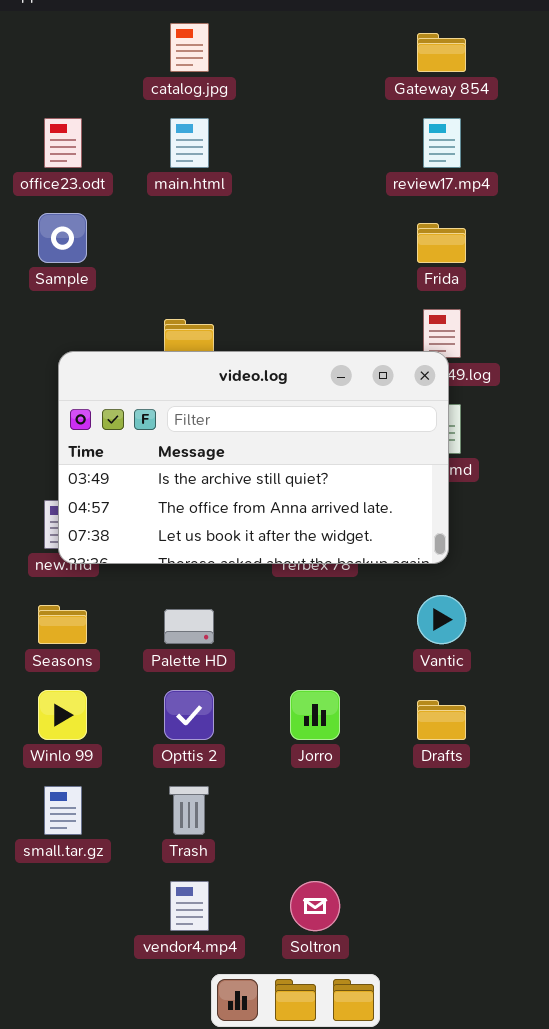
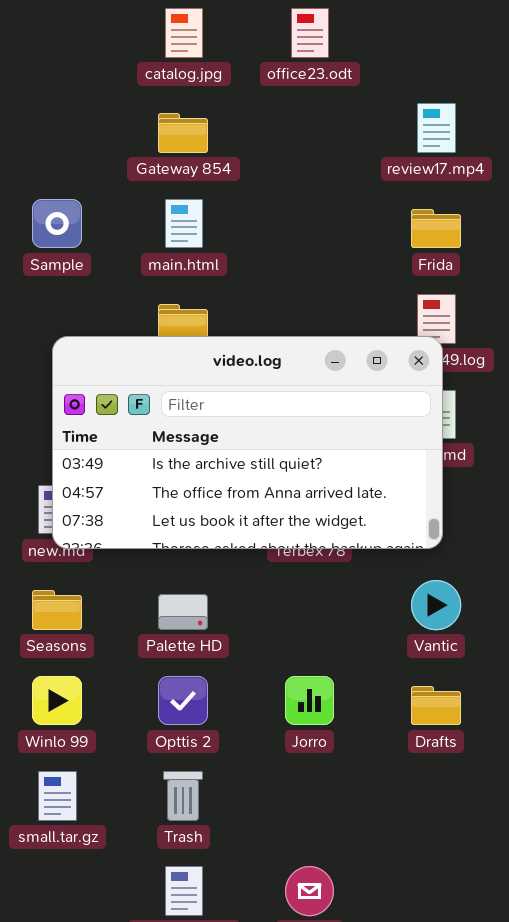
Gateway 854: [417,33,466,72] -> [158,113,208,153], moved
office23.odt: [44,118,82,168] -> [291,8,329,58], moved
main.html: [170,118,209,168] -> [165,199,203,248], moved

